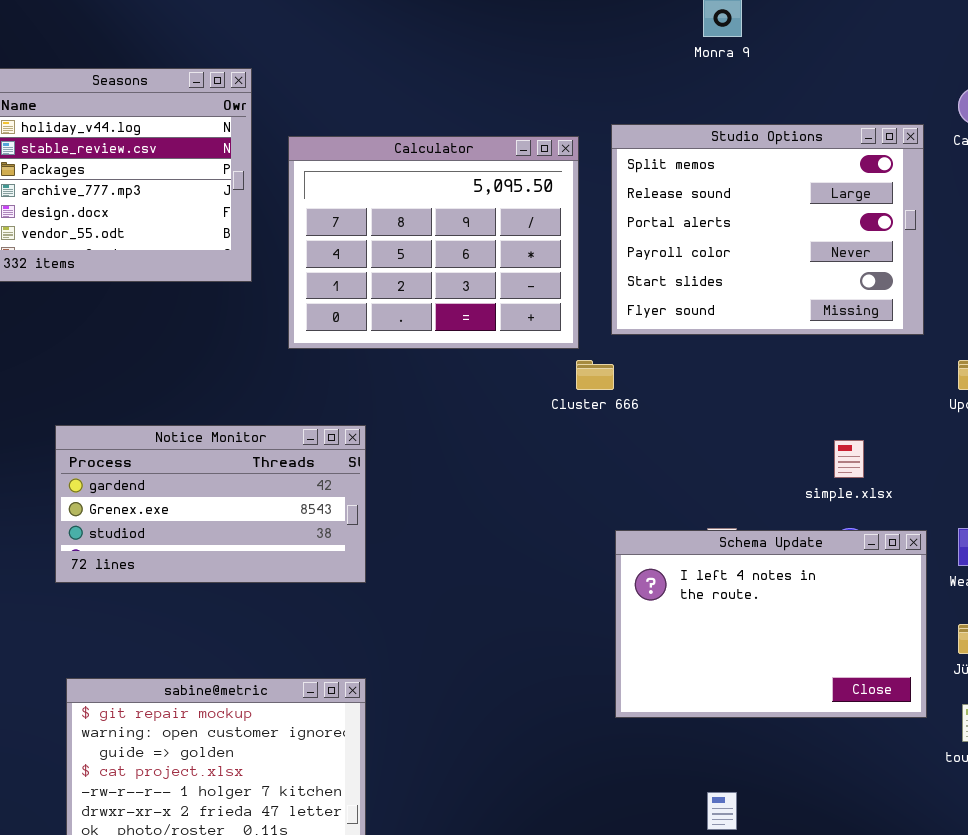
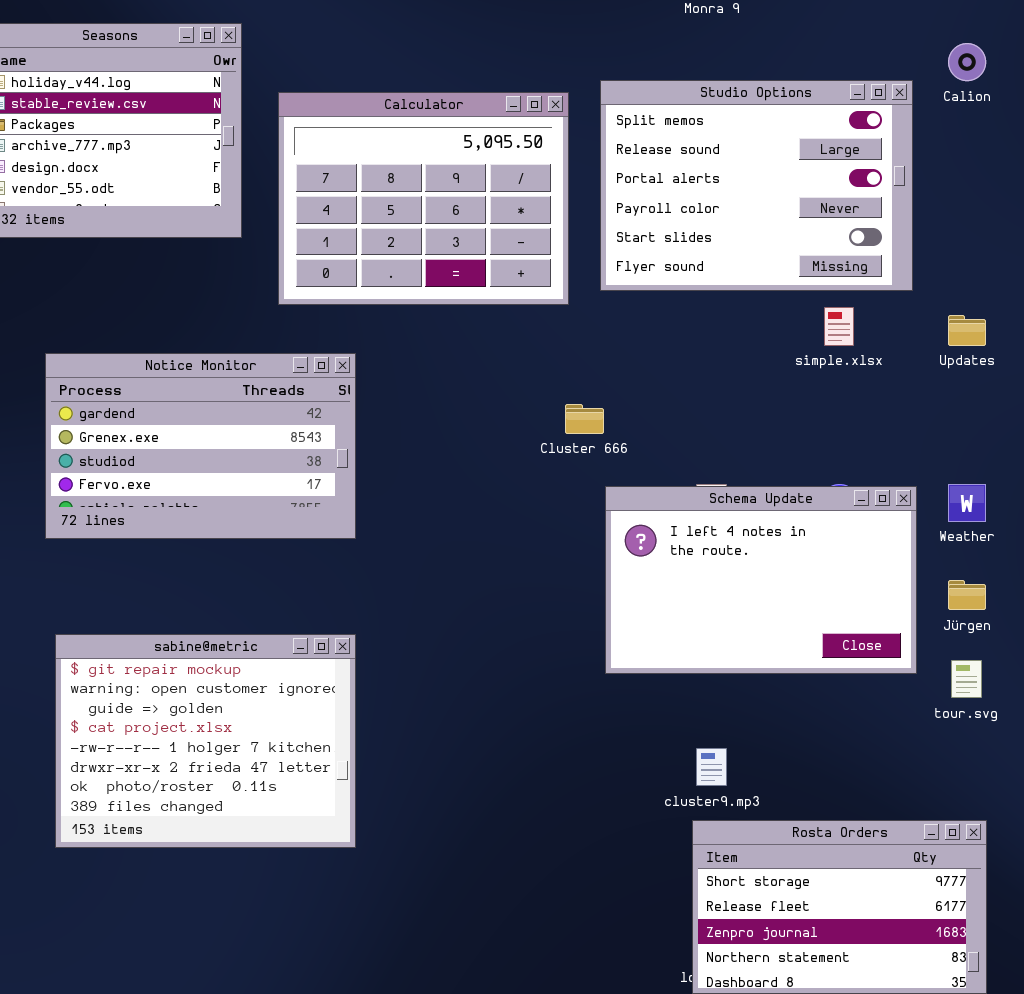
Cluster 666: [576,360,614,390] -> [565,404,604,434], moved
Notice Monitor: [55,425,366,583] -> [45,353,356,539], resized
simple.xlsx: [834,440,864,478] -> [824,307,854,346], moved

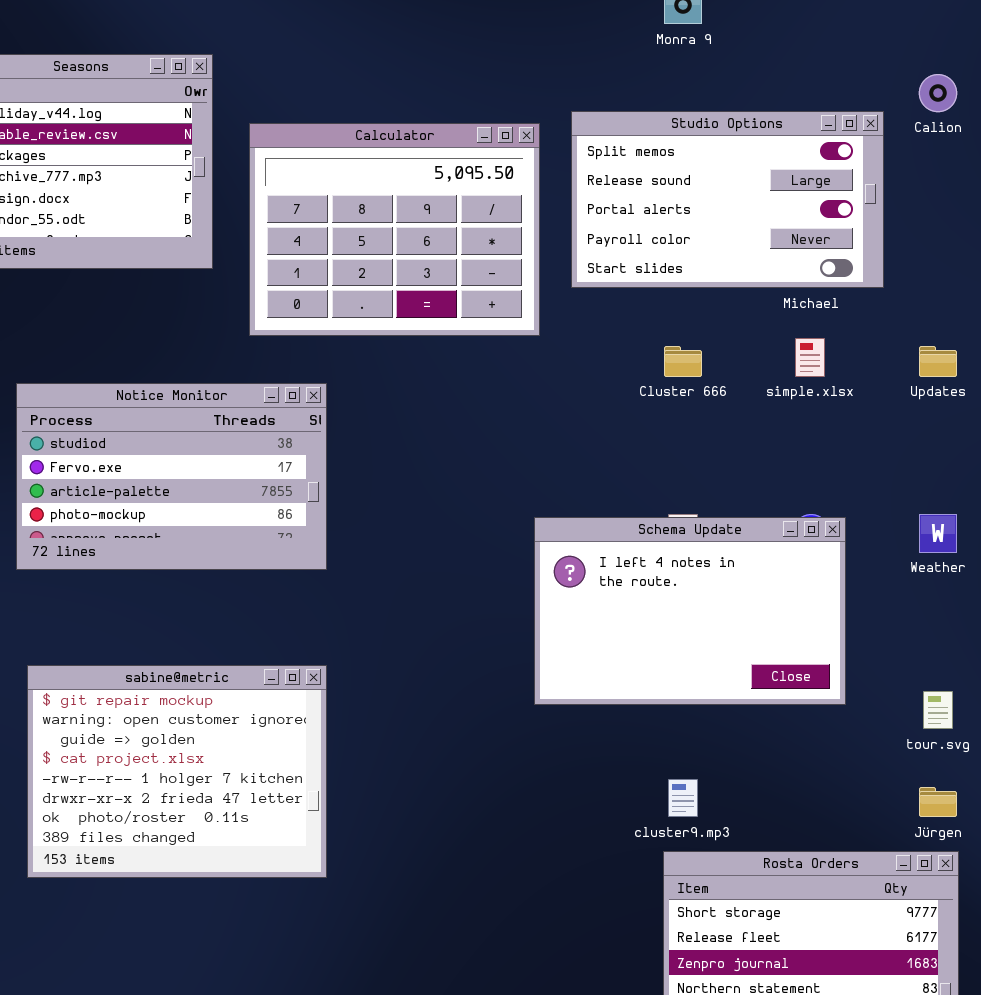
Studio Options: [600,80,913,291] -> [571,111,884,288], resized
Notice Monitor: [45,353,356,539] -> [16,383,327,570], scrolled down 2 rows
Cluster 666: [565,404,604,434] -> [664,346,702,377], moved
Schema Update: [605,486,917,674] -> [534,517,846,705], moved
Jürgen: [948,580,986,610] -> [919,787,957,817], moved

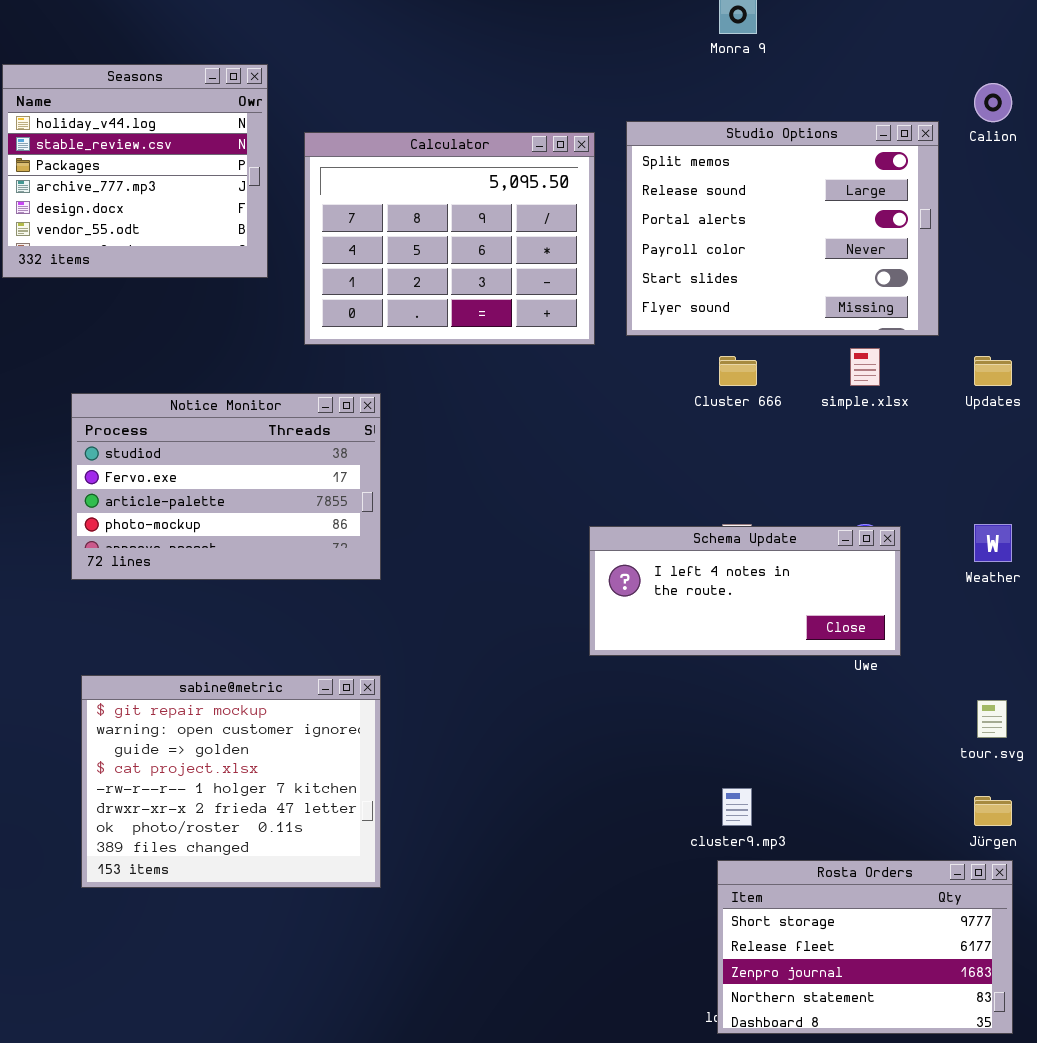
Studio Options: [571,111,884,288] -> [626,121,939,336], resized
Schema Update: [534,517,846,705] -> [589,526,901,656], resized

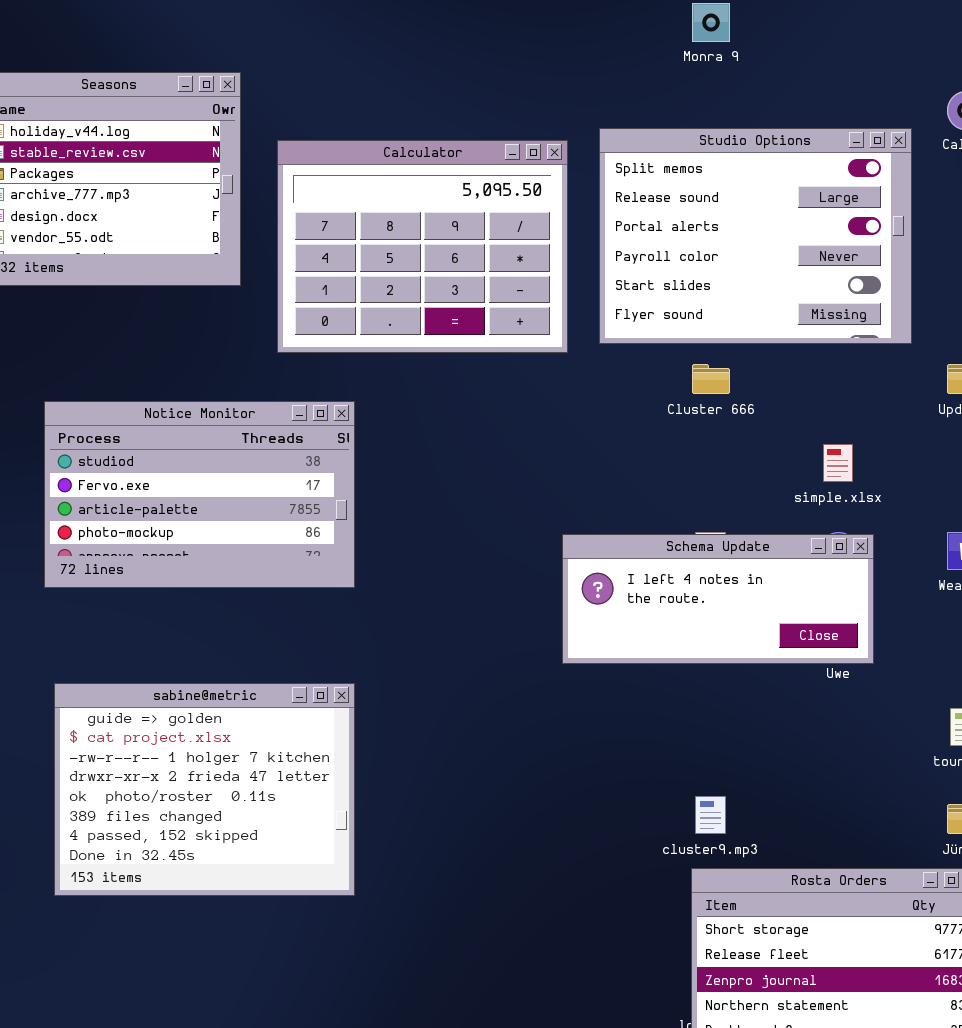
simple.xlsx: [850,348,880,386] -> [823,444,853,482], moved
sabine@metric: [81,675,381,888] -> [54,683,355,896], scrolled down 2 rows

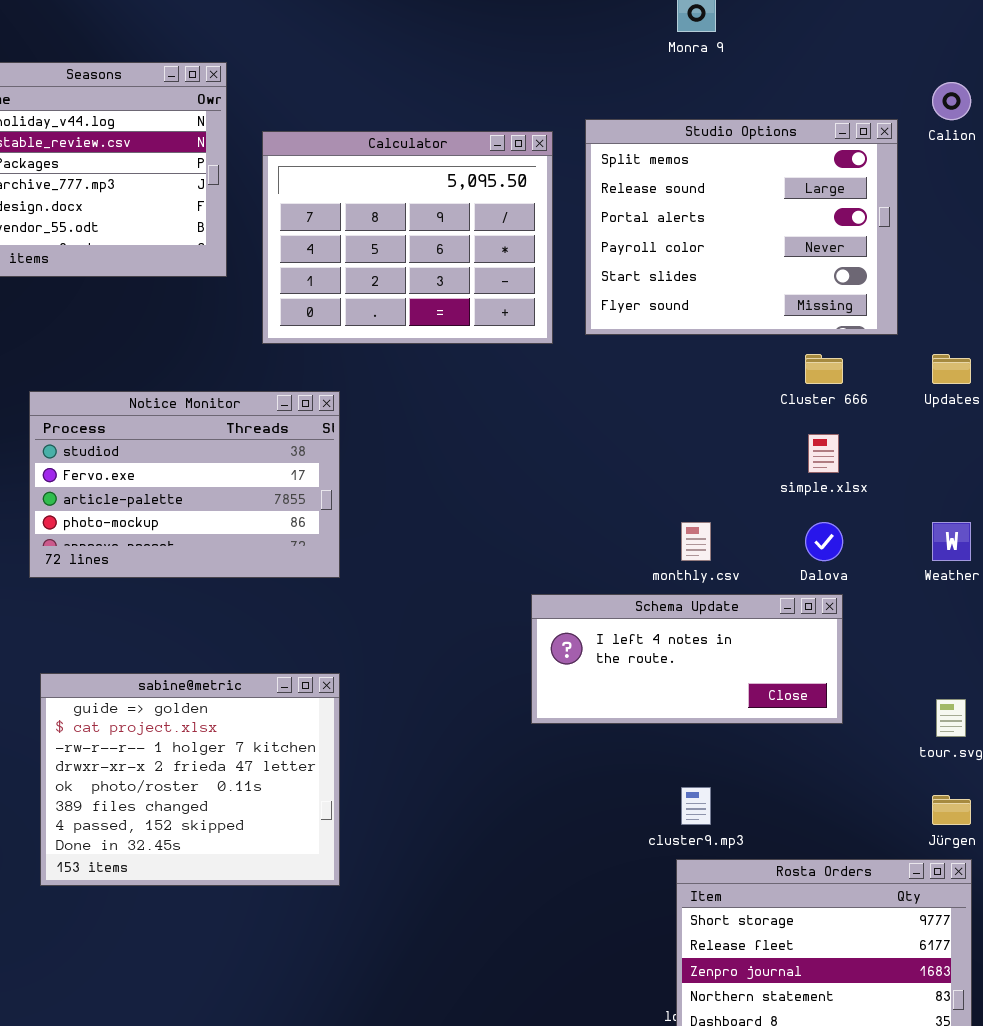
Cluster 666: [692,364,730,394] -> [805,354,843,384], moved
Schema Update: [562,534,874,664] -> [531,594,843,724], moved

